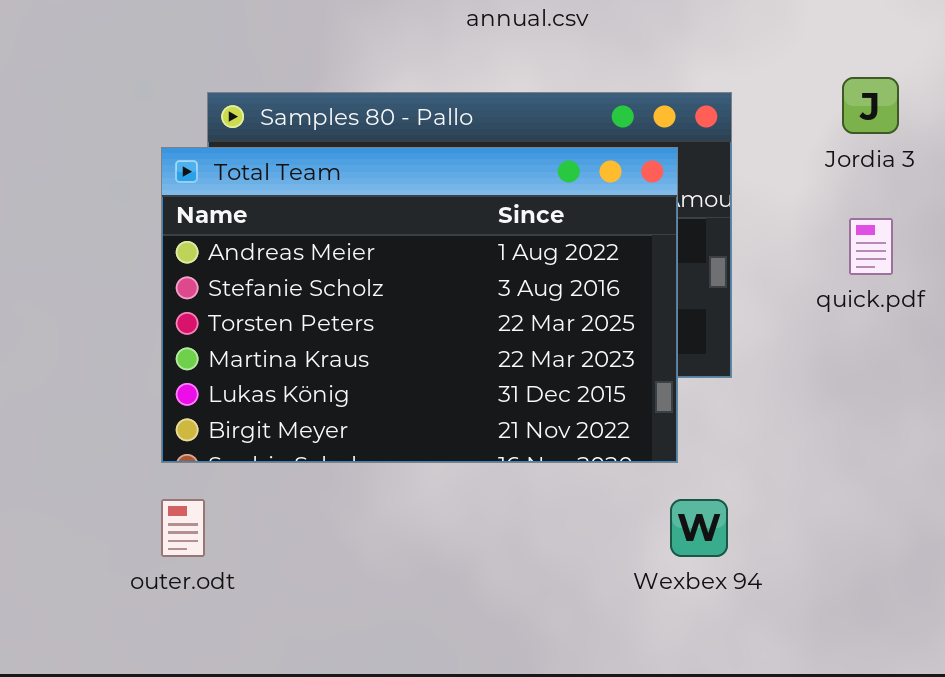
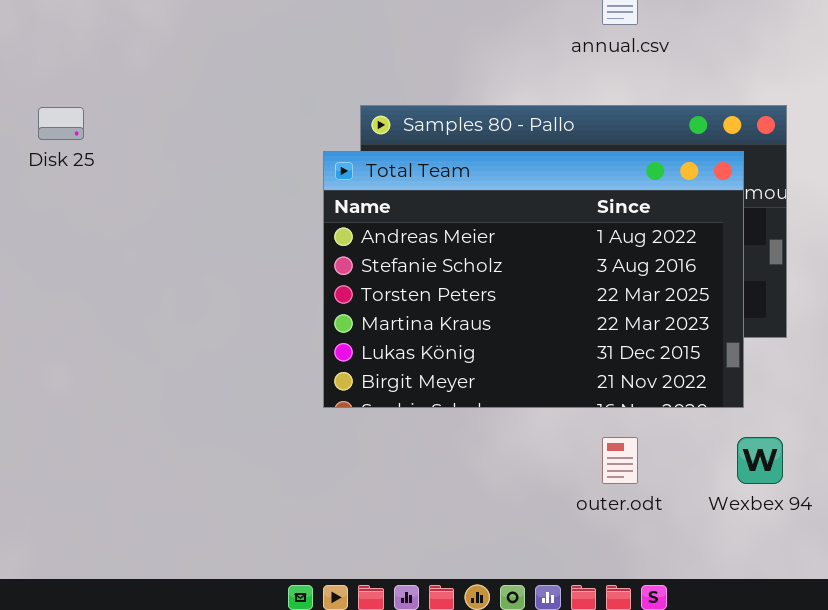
outer.odt: [161,499,205,557] -> [602,437,638,484], moved

